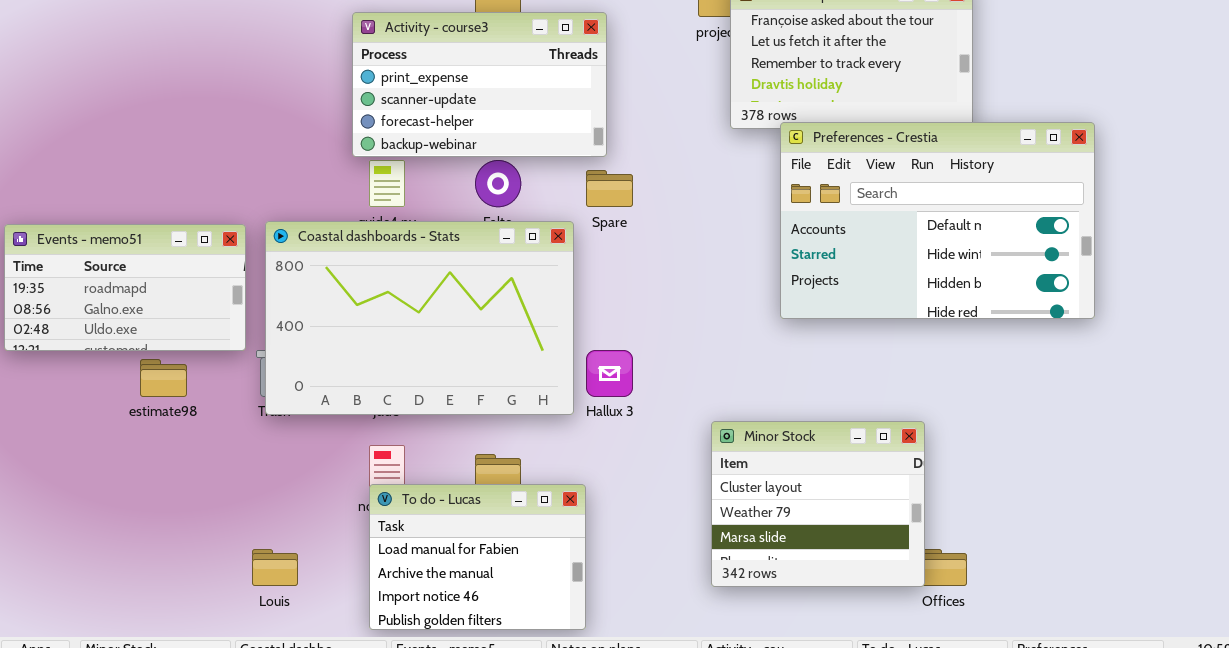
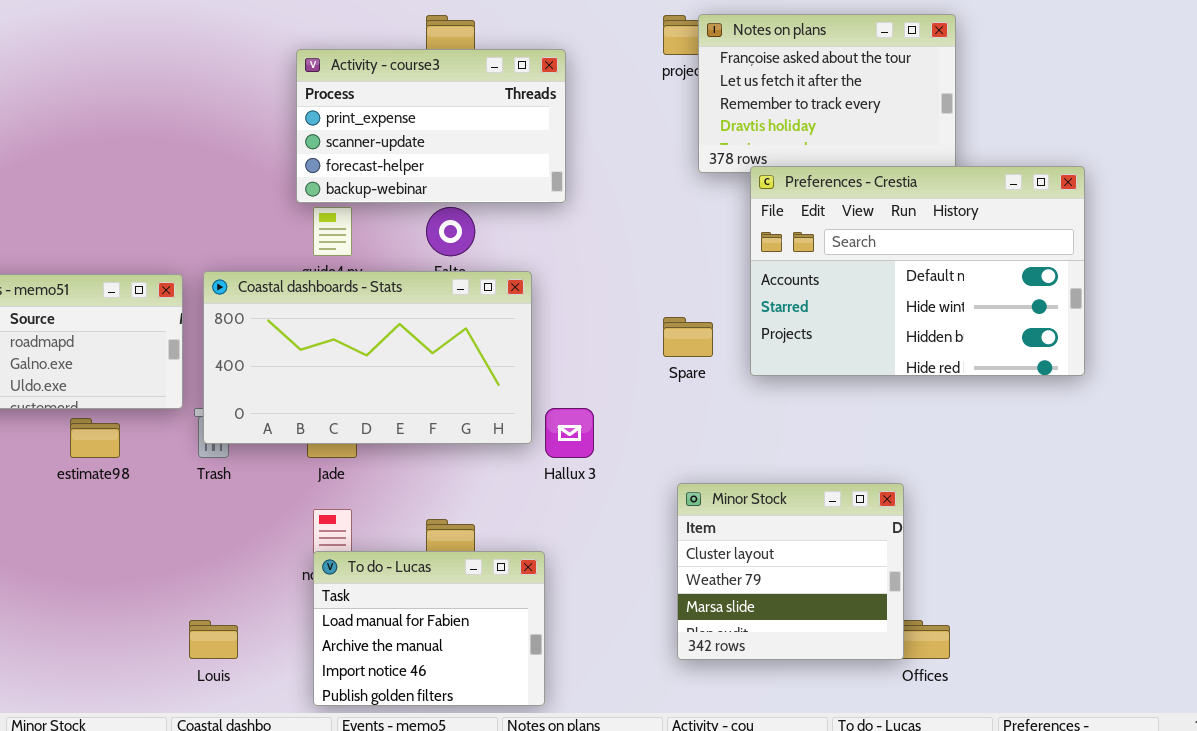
Spare: [586,170,633,207] -> [663,317,713,357], moved
Coastal dashboards - Stats: [265,221,574,415] -> [203,271,532,444], resized

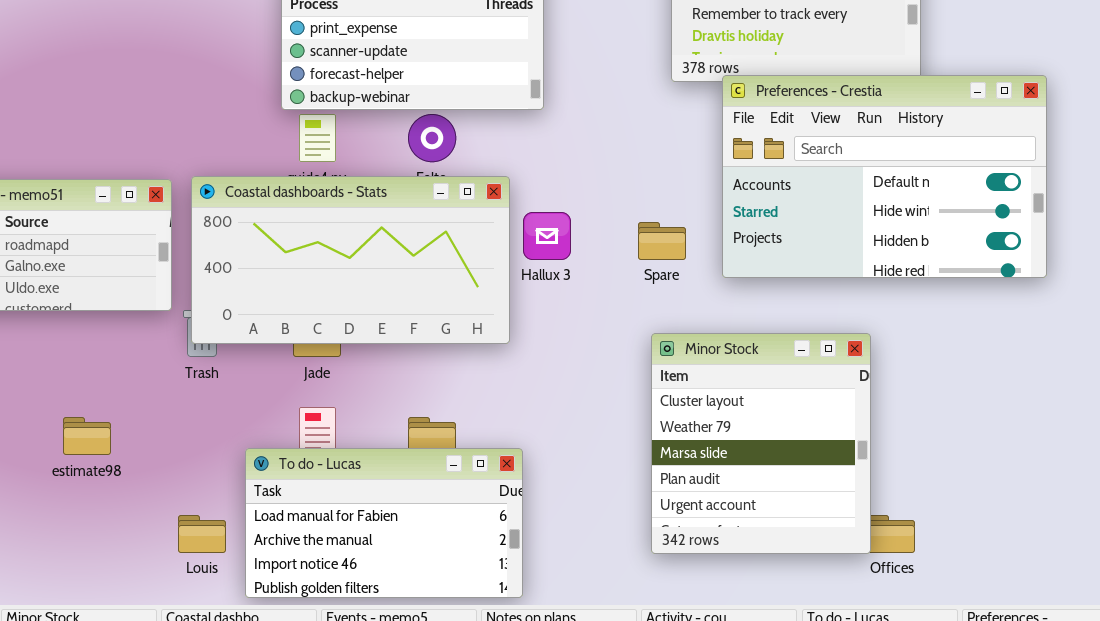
Hallux 3: [545,408,594,458] -> [523,212,571,260], moved
estimate98: [70,418,120,458] -> [63,417,111,455], moved
Minor Stock: [677,483,904,660] -> [651,333,871,554], resized
To do - Lucas: [313,551,545,706] -> [245,448,523,598], resized

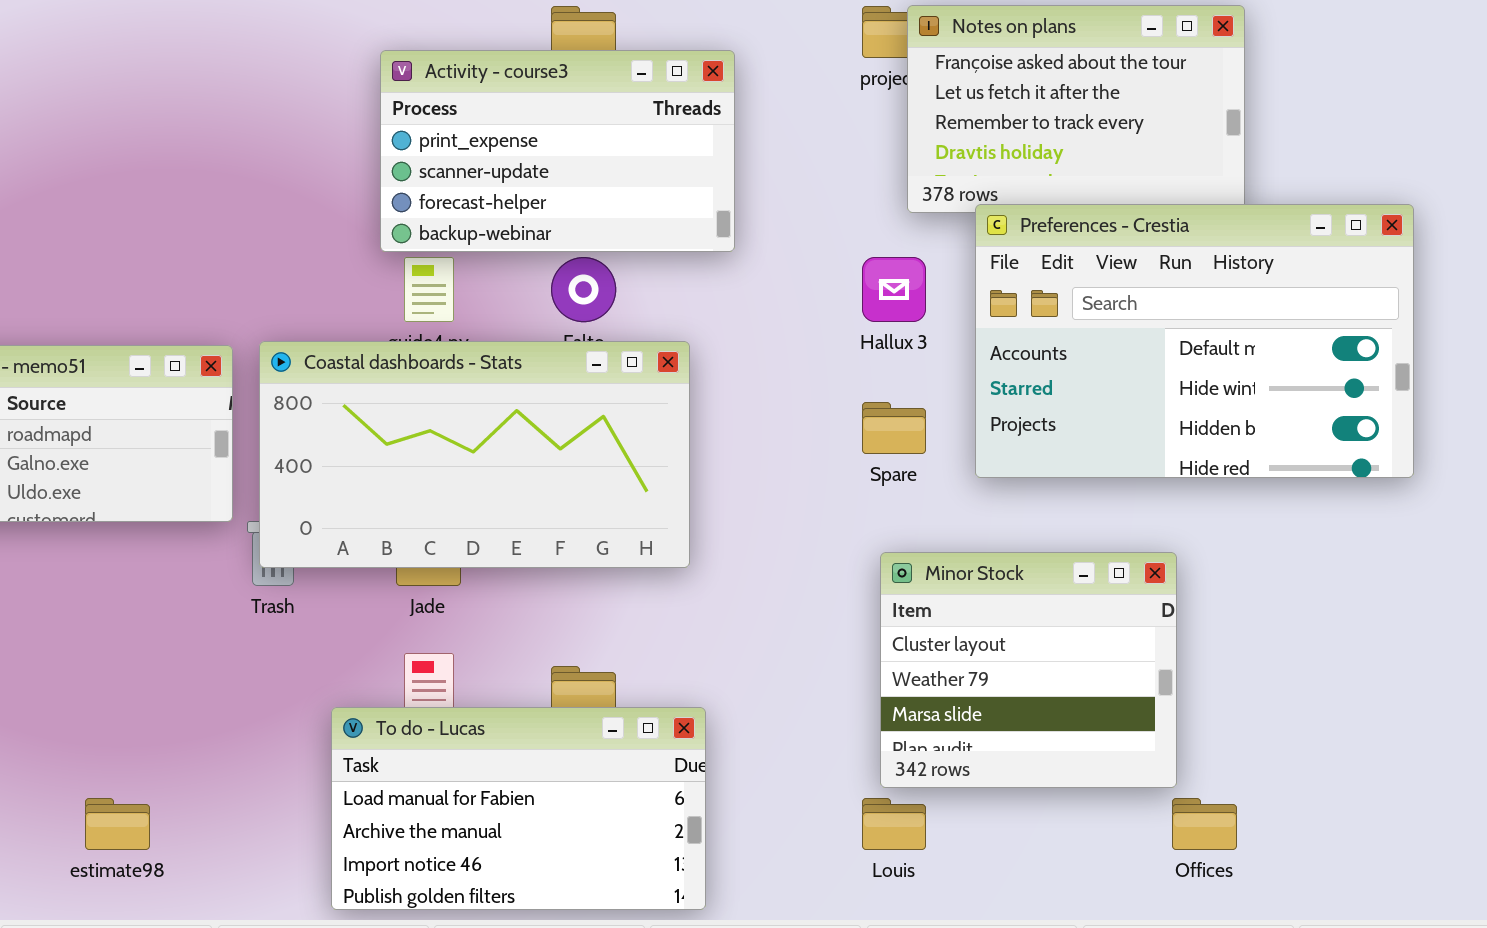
Hallux 3: [523,212,571,260] -> [862,257,926,322], moved
Minor Stock: [651,333,871,554] -> [880,552,1177,788], resized
estimate98: [63,417,111,455] -> [85,798,150,850], moved
Louis: [178,515,226,553] -> [862,798,926,850], moved

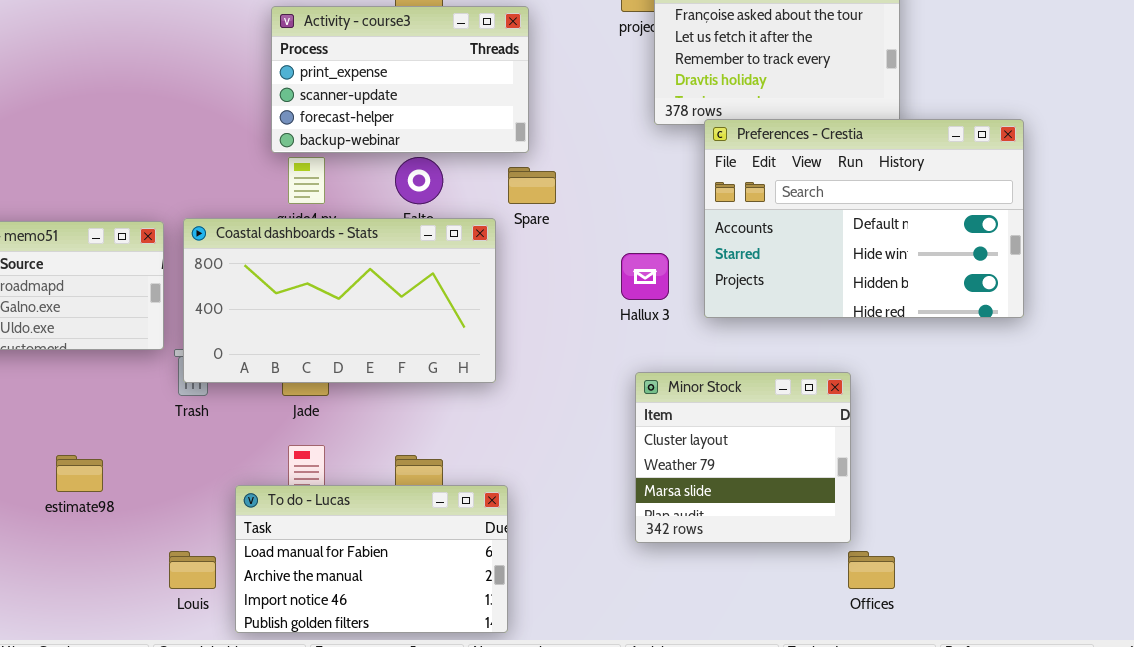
Hallux 3: [862,257,926,322] -> [621,253,669,300], moved
Spare: [862,402,926,454] -> [508,167,556,204], moved
estimate98: [85,798,150,850] -> [56,455,103,492], moved
Louis: [862,798,926,850] -> [169,551,216,589], moved

